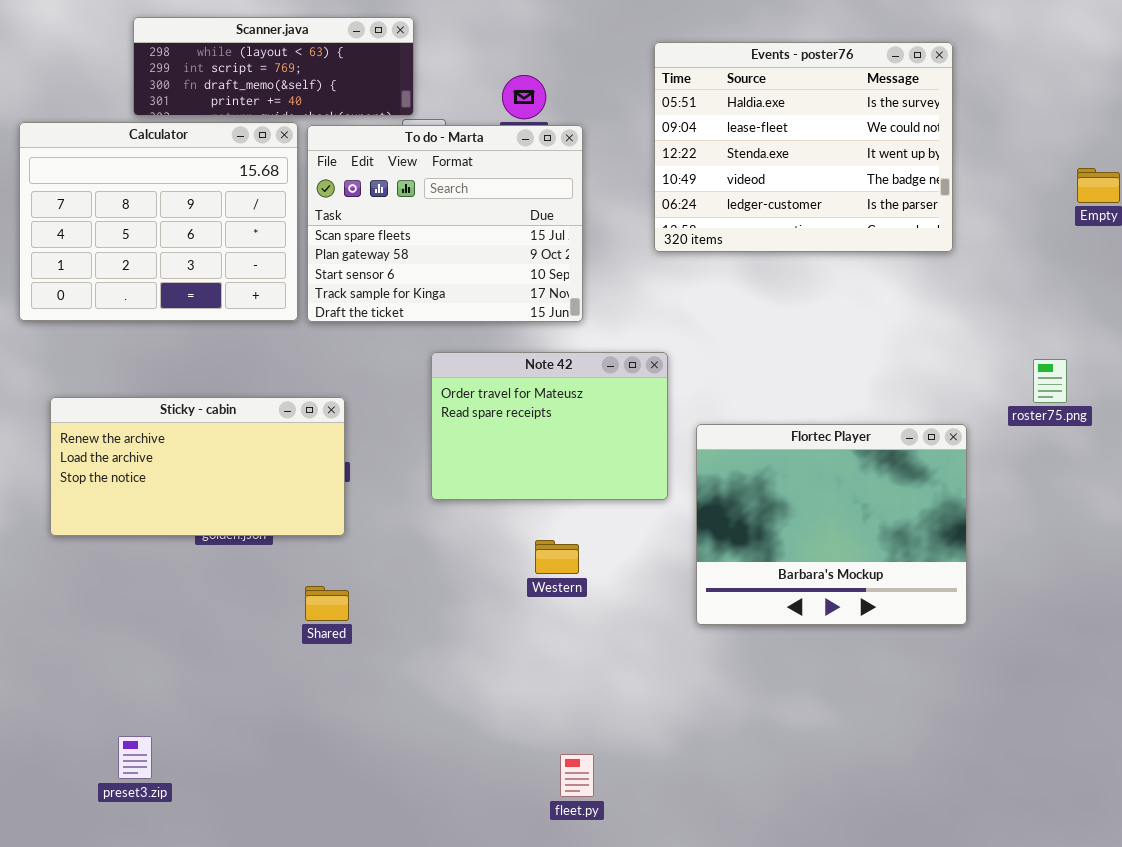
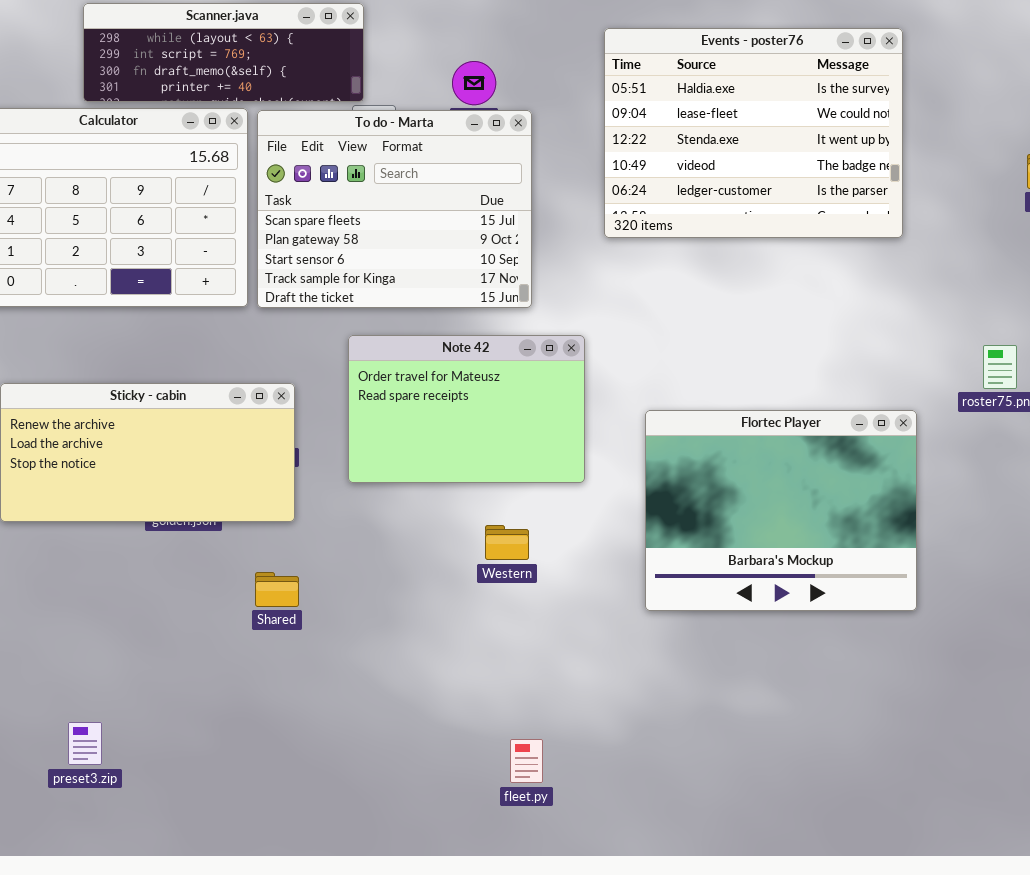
Note 42: [431,352,668,500] -> [348,335,585,483], moved

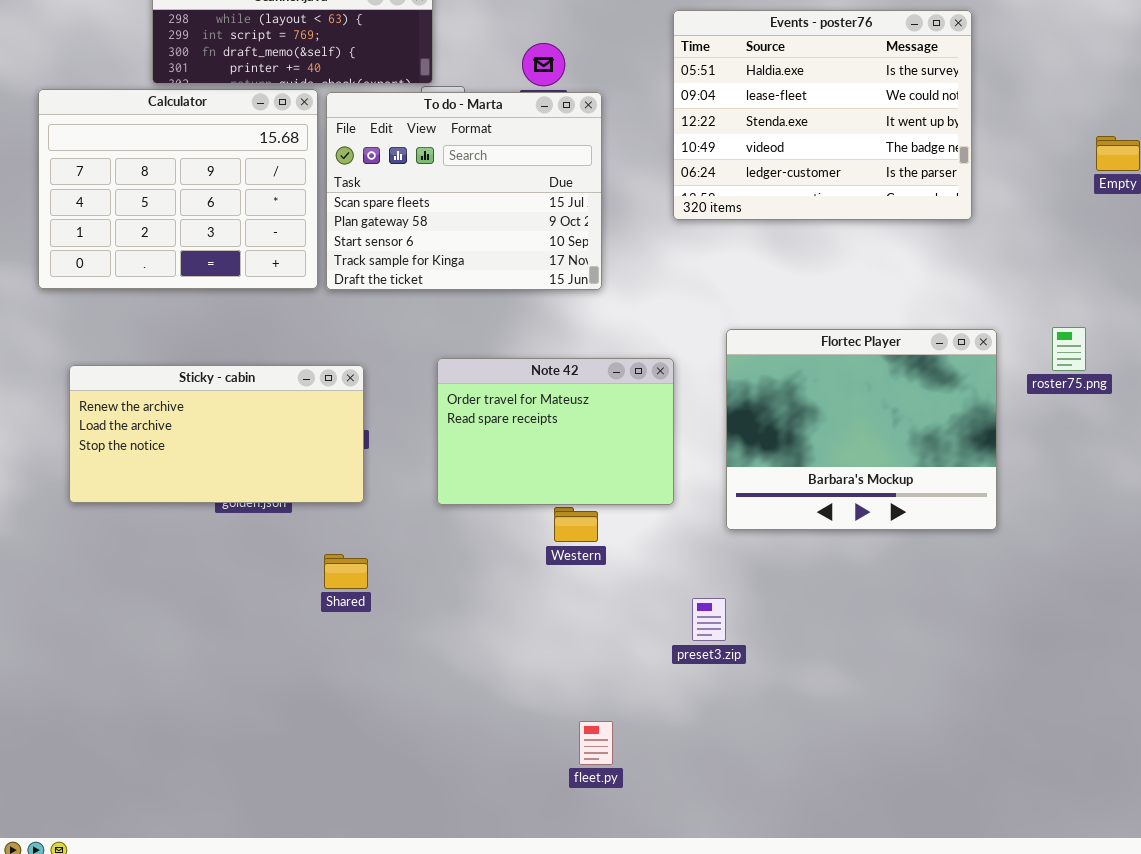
Note 42: [348,335,585,483] -> [437,358,674,505], moved
Flortec Player: [645,410,917,611] -> [726,329,997,530], moved
preset3.zip: [68,722,102,765] -> [692,598,726,641], moved

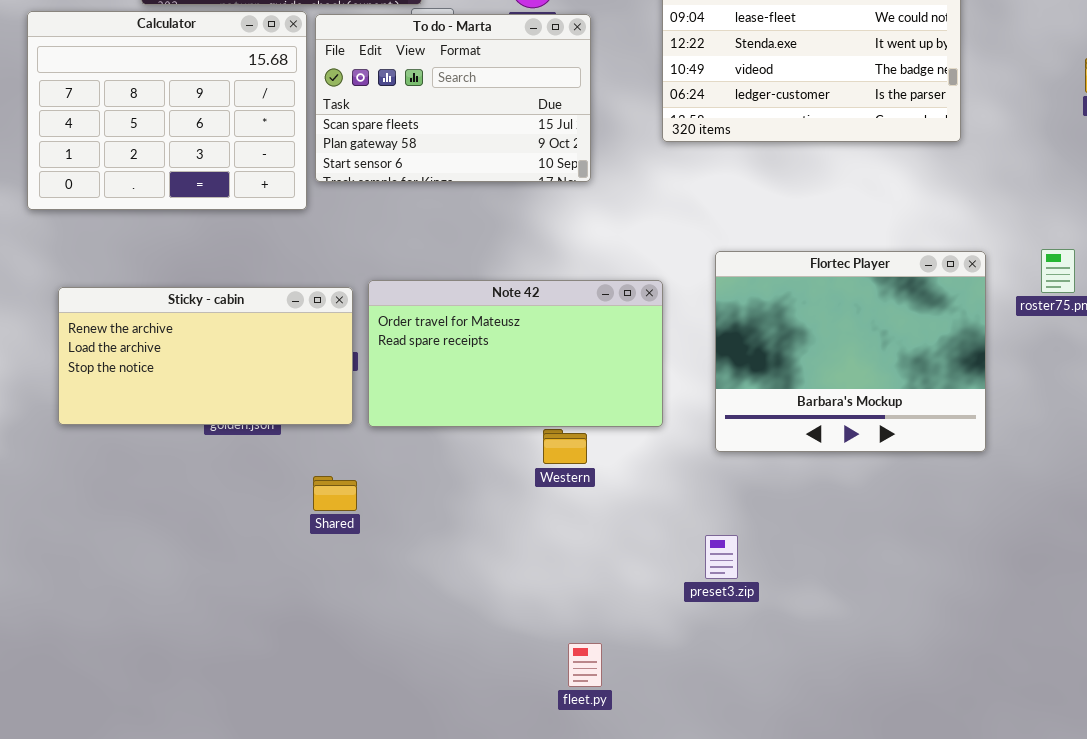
To do - Marta: [326,92,602,290] -> [315,14,591,182], resized
Note 42: [437,358,674,505] -> [368,280,663,427], resized
preset3.zip: [692,598,726,641] -> [705,535,738,579], moved

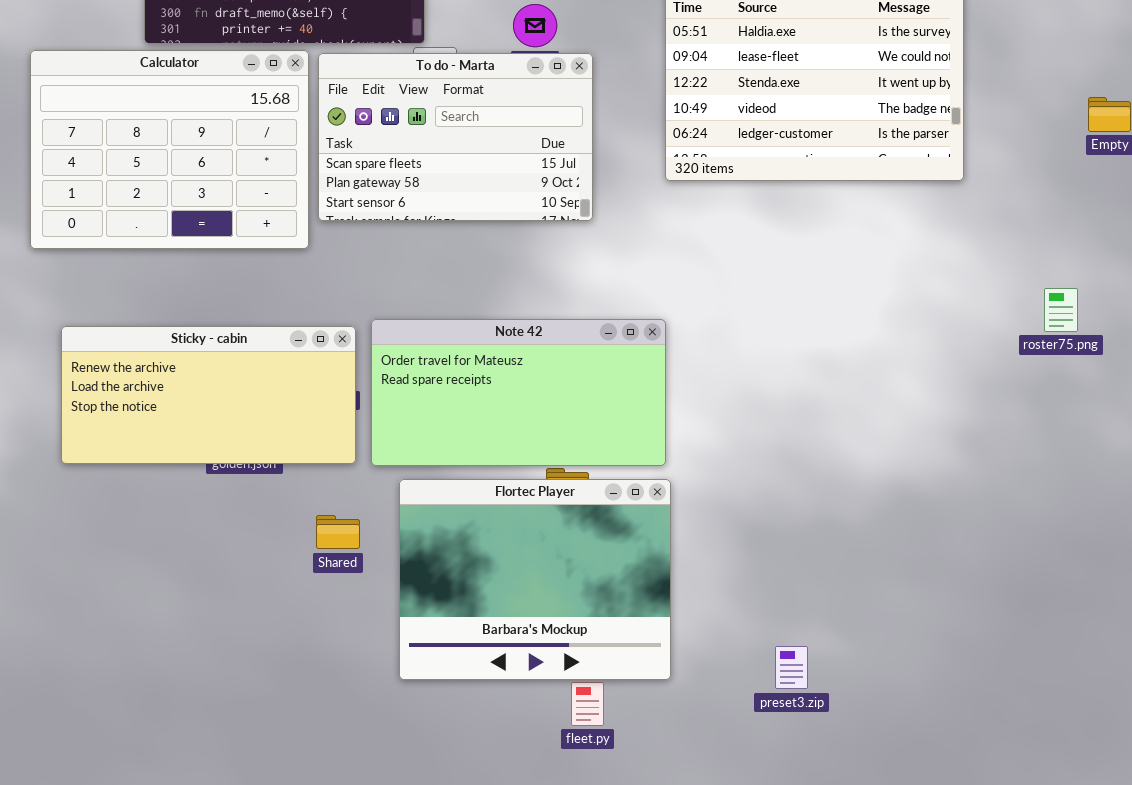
Flortec Player: [715,251,986,452] -> [399,479,671,680], moved
preset3.zip: [705,535,738,579] -> [775,646,808,689], moved

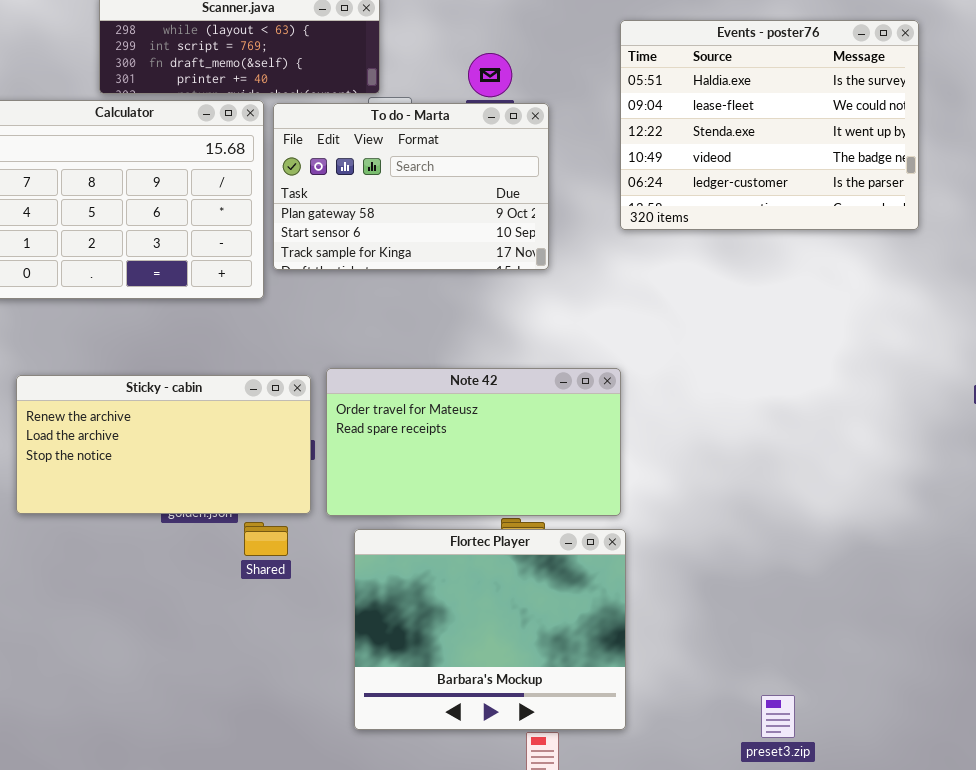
To do - Marta: [318,53,593,221] -> [273,103,549,270], scrolled down 1 row
Shared: [316,515,360,549] -> [244,522,288,556], moved
preset3.zip: [775,646,808,689] -> [761,695,795,738], moved

